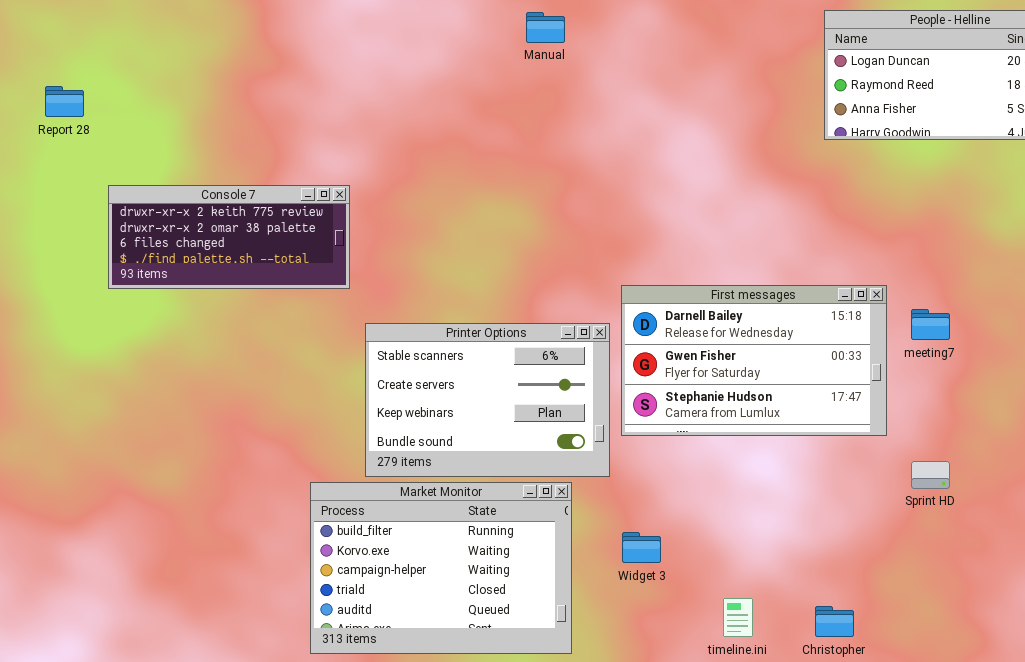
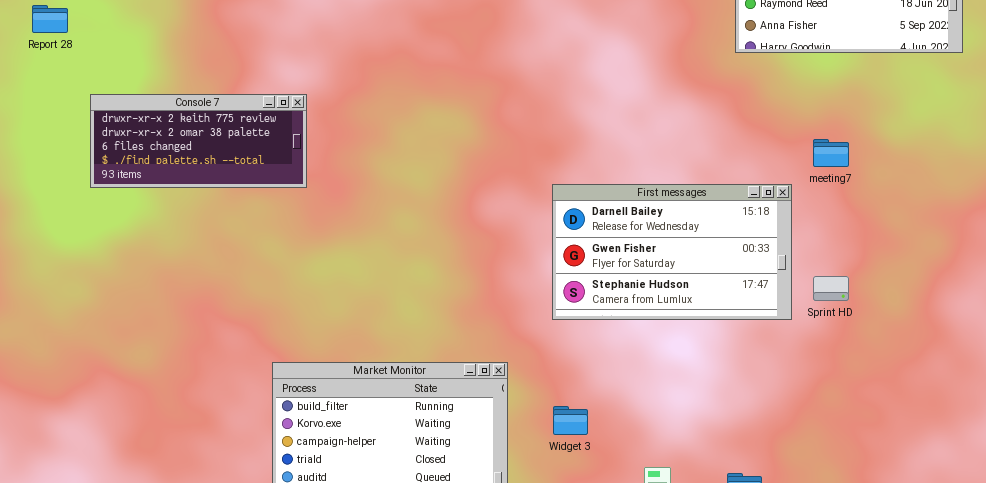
meeting7: [911,309,950,340] -> [813,139,849,167], moved
Printer Options: [365,323,610,477] -> none, closed
Sprint HD: [911,461,950,489] -> [813,276,849,301], moved

